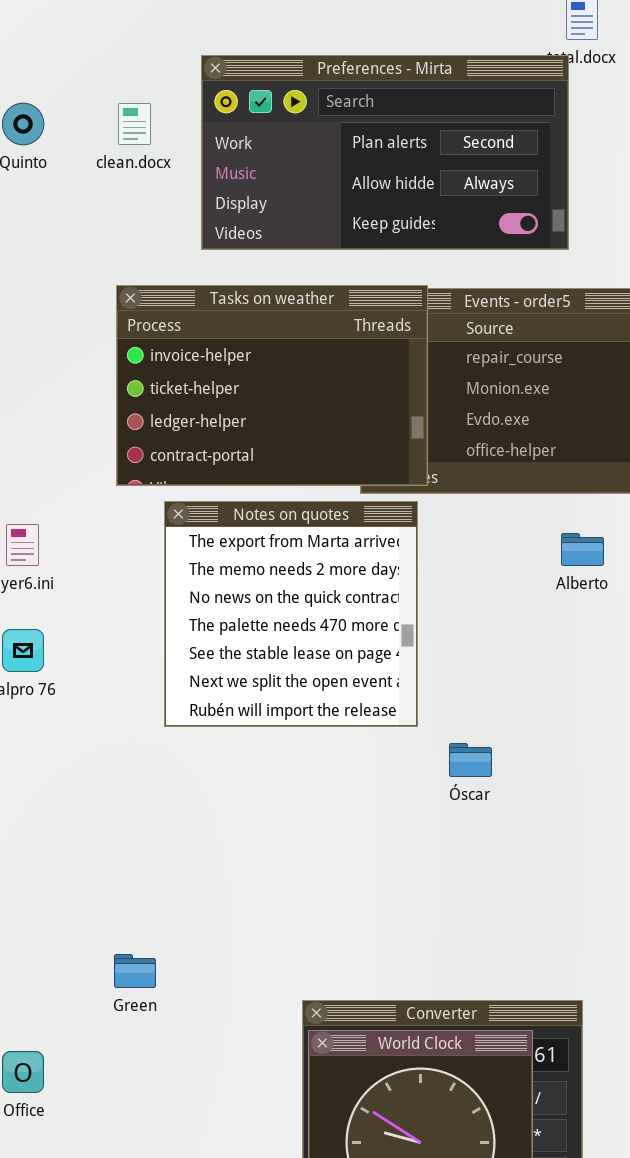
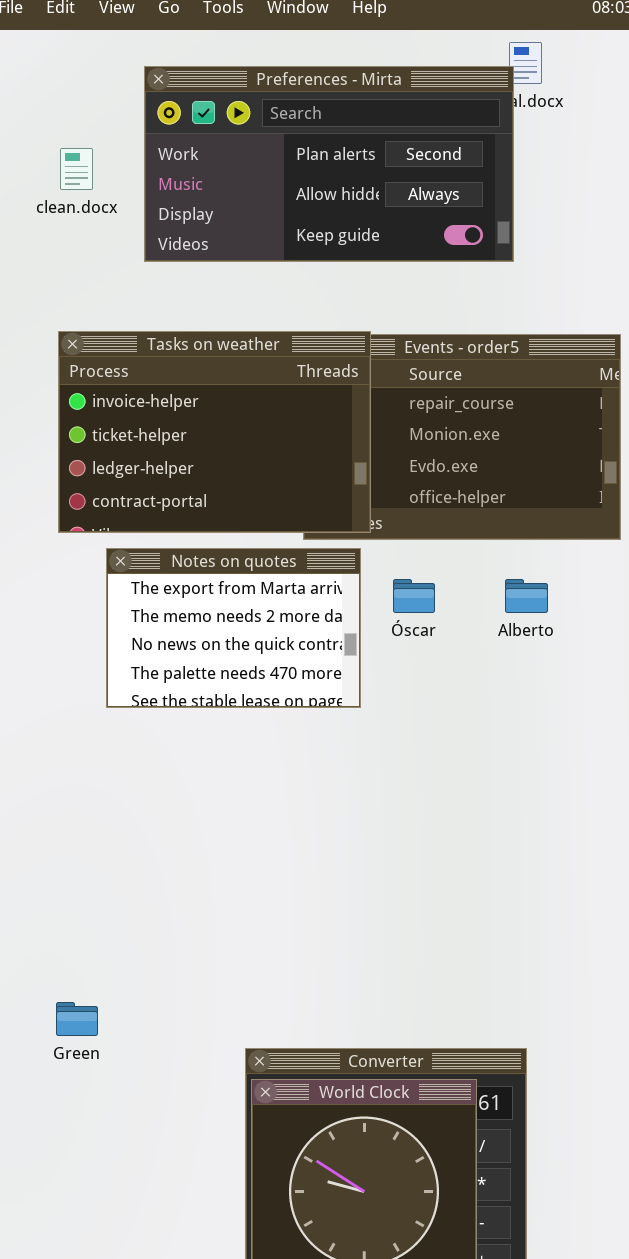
Preferences - Mirta: [201,55,569,250] -> [144,66,514,262], moved
Notes on quotes: [164,501,418,727] -> [106,548,361,708], resized
Óscar: [449,743,492,777] -> [393,579,435,613], moved

